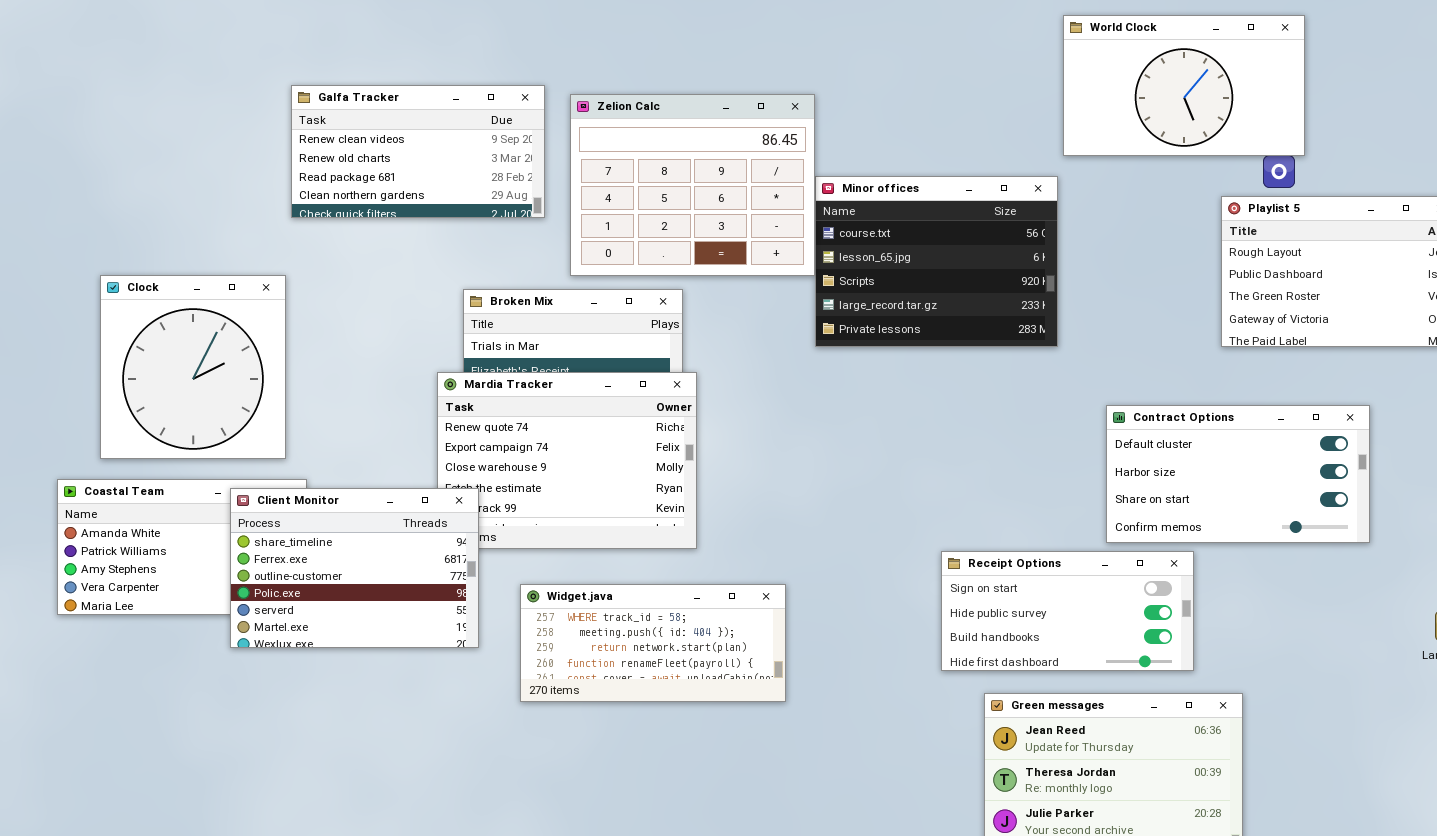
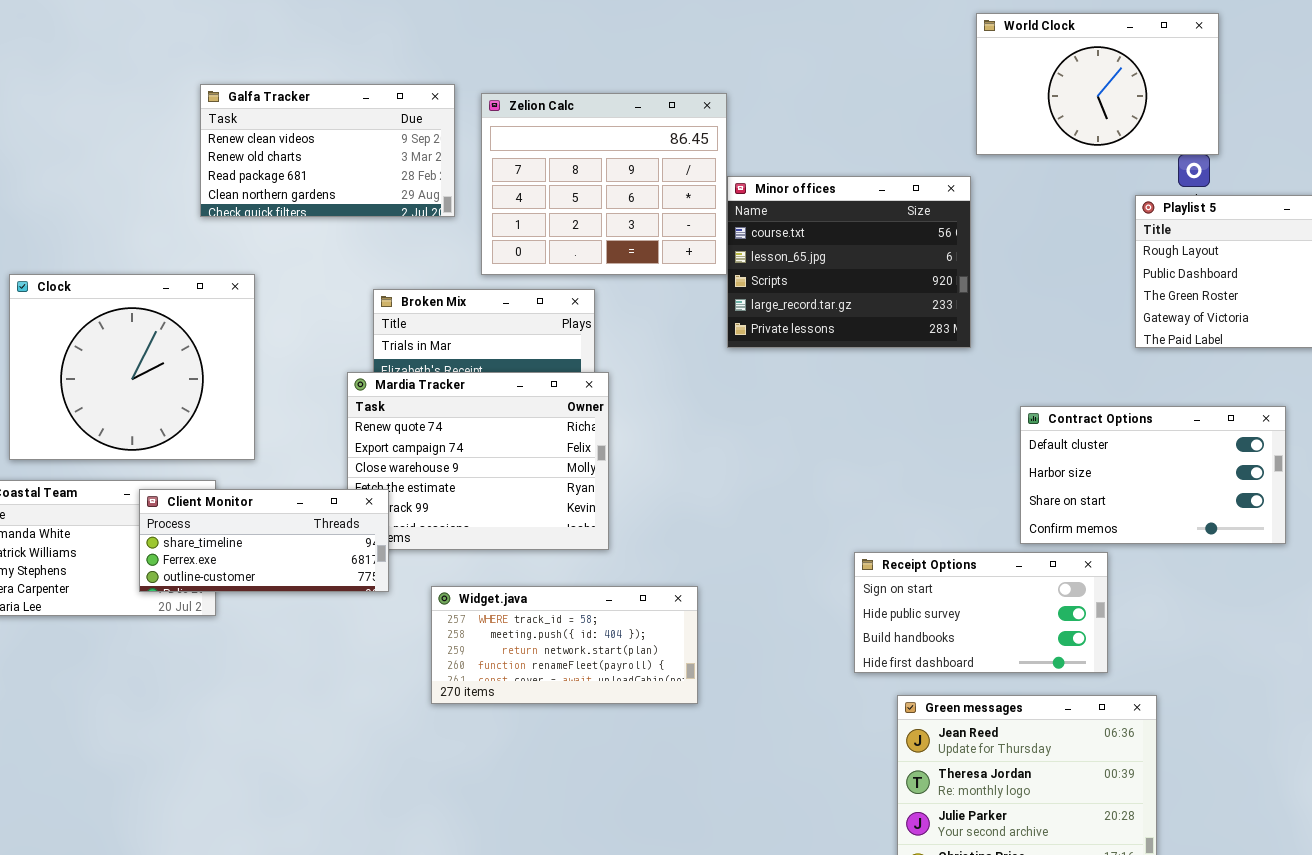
Clock: [100,275,286,459] -> [9,274,255,460], resized
Client Monitor: [230,488,479,648] -> [139,489,389,592], resized

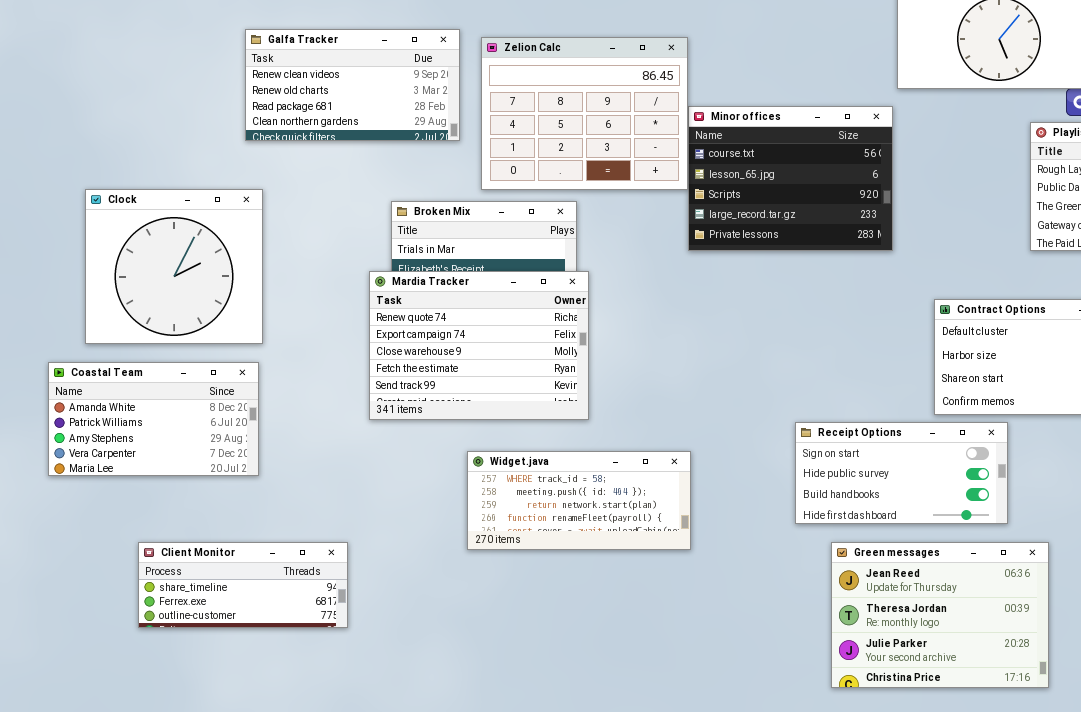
Clock: [9,274,255,460] -> [85,189,263,344], resized
Client Monitor: [139,489,389,592] -> [138,542,348,628], moved
Widget.java: [431,586,698,704] -> [467,451,691,550], moved

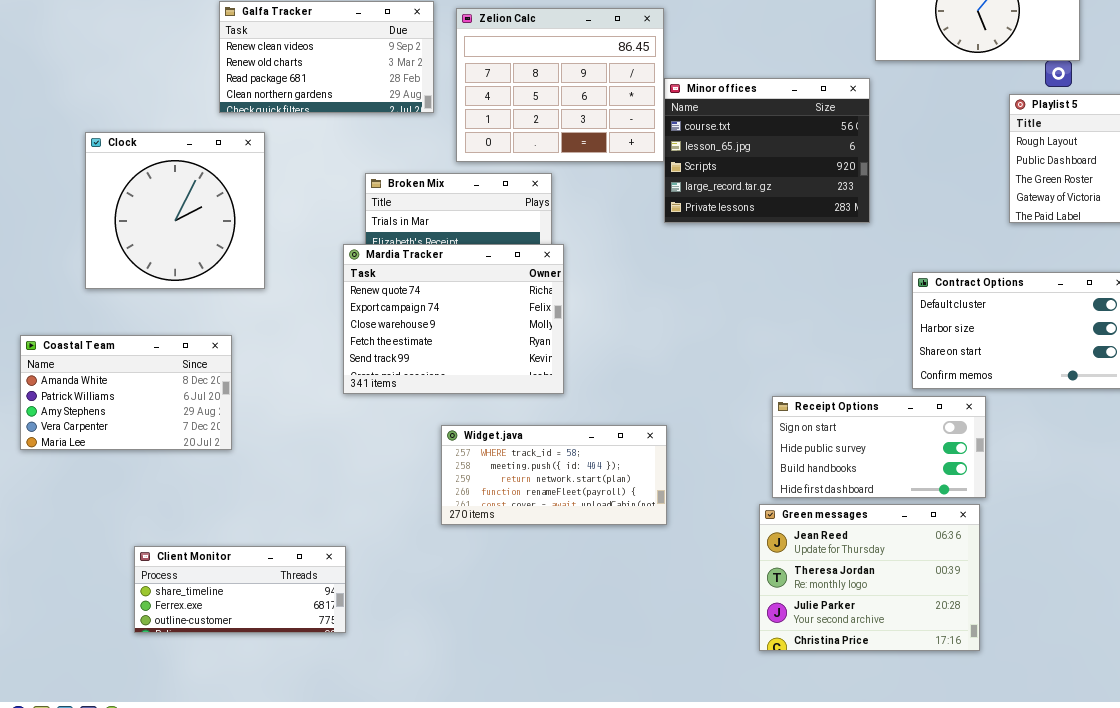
Clock: [85,189,263,344] -> [85,132,265,289], moved
Client Monitor: [138,542,348,628] -> [134,546,346,633], moved
Green messages: [831,542,1049,688] -> [759,504,980,651], moved

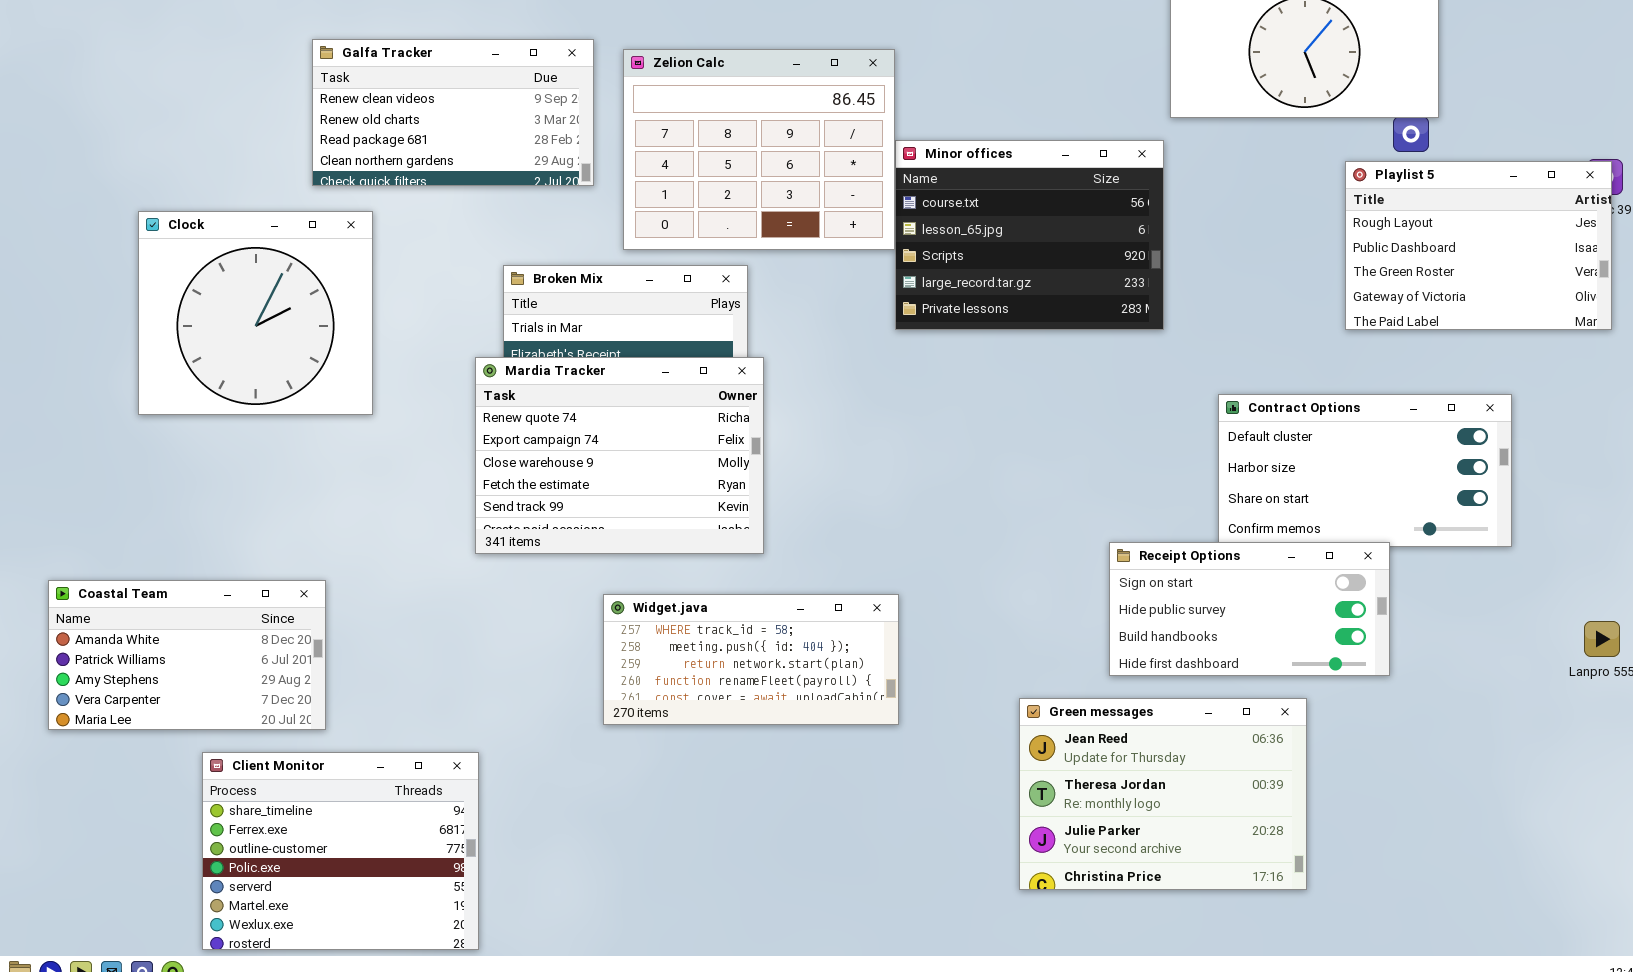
Coastal Team: [20,335,232,450] -> [48,580,326,730], moved
Receipt Options: [772,396,986,498] -> [1109,542,1390,676], moved
Client Monitor: [134,546,346,633] -> [202,752,479,950], resized

